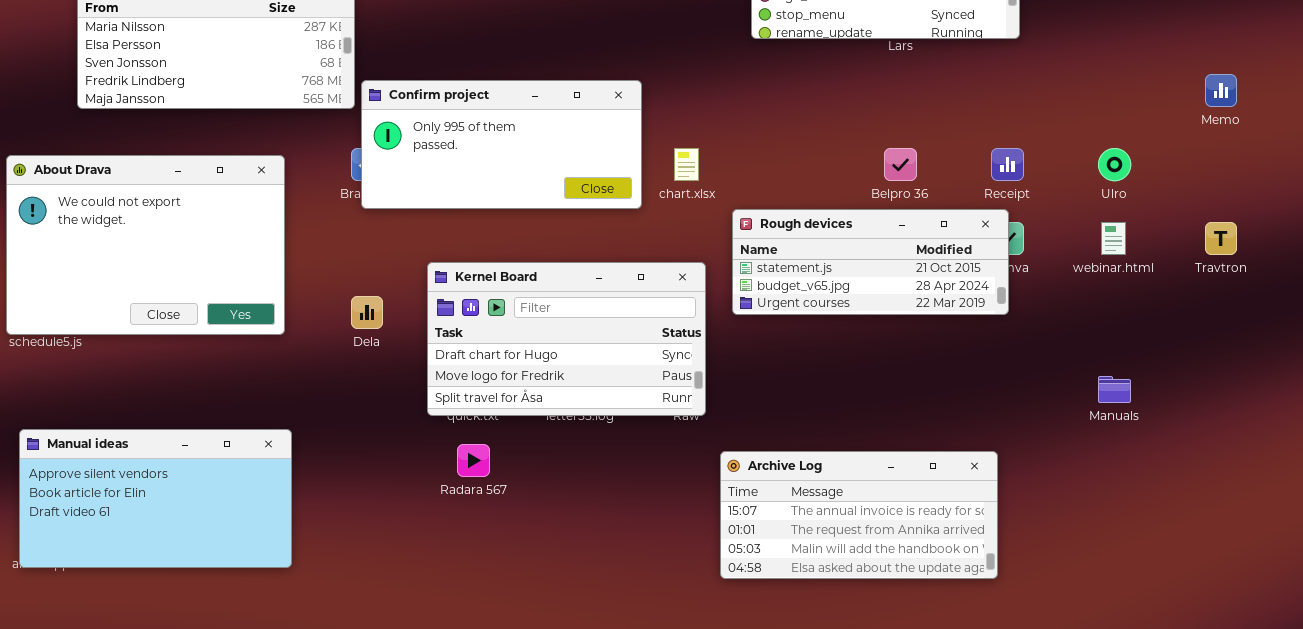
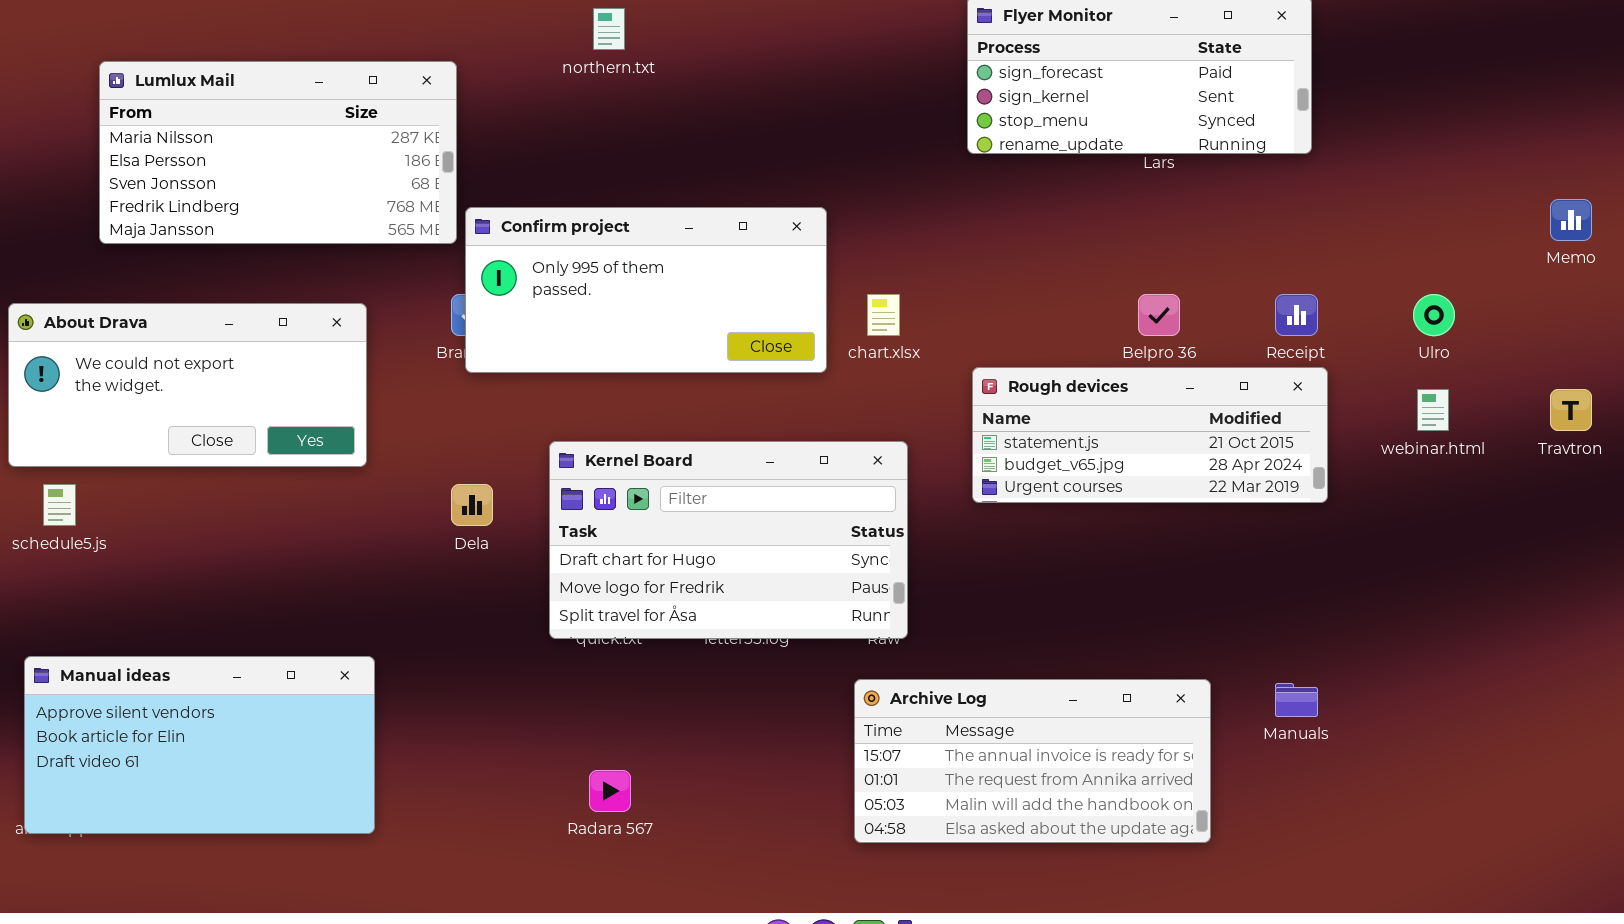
About Drava: [6,155,285,335] -> [8,303,367,467], resized
Rough devices: [732,209,1009,315] -> [972,367,1328,503], moved
Manuals: [1098,376,1131,403] -> [1275,683,1318,717], moved
Radara 567: [457,444,490,477] -> [589,770,631,812], moved
Archive Log: [720,451,998,579] -> [854,679,1211,843], moved

